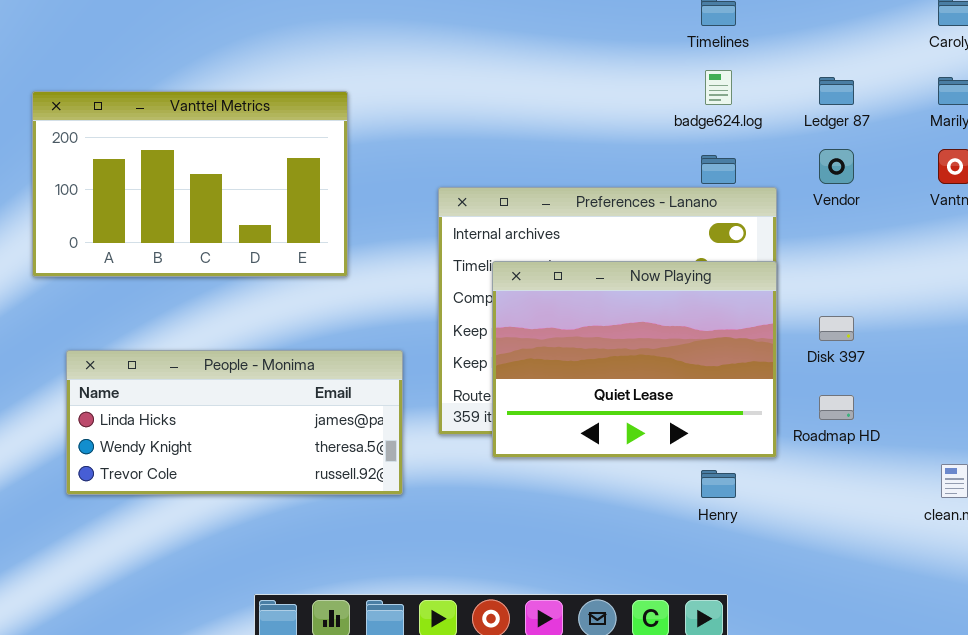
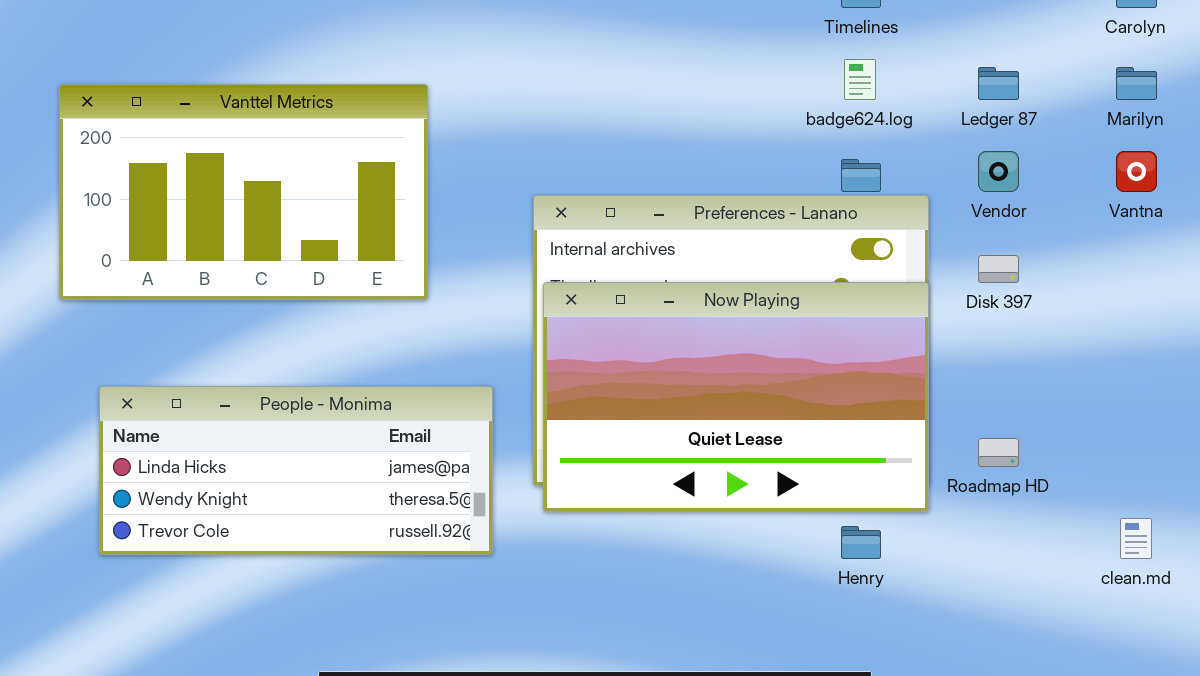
Now Playing: [492,261,777,458] -> [543,282,929,512], resized
Disk 397: [819,316,854,341] -> [978,255,1019,283], moved

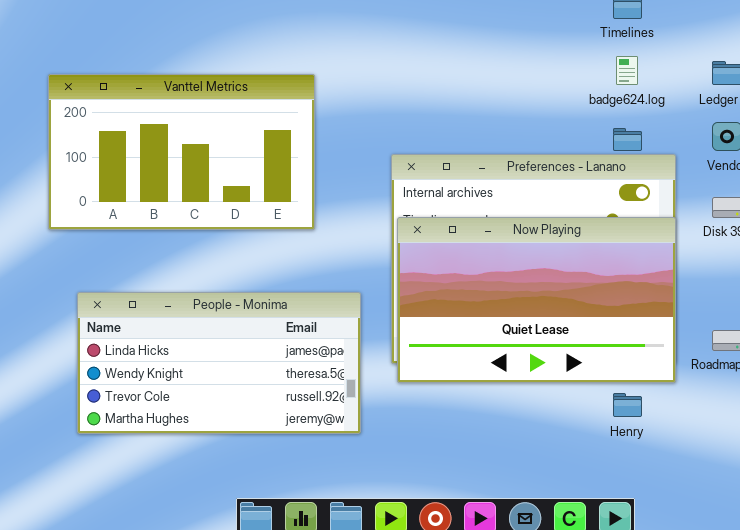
People - Monima: [99,386,493,555] -> [77,292,361,434], resized

